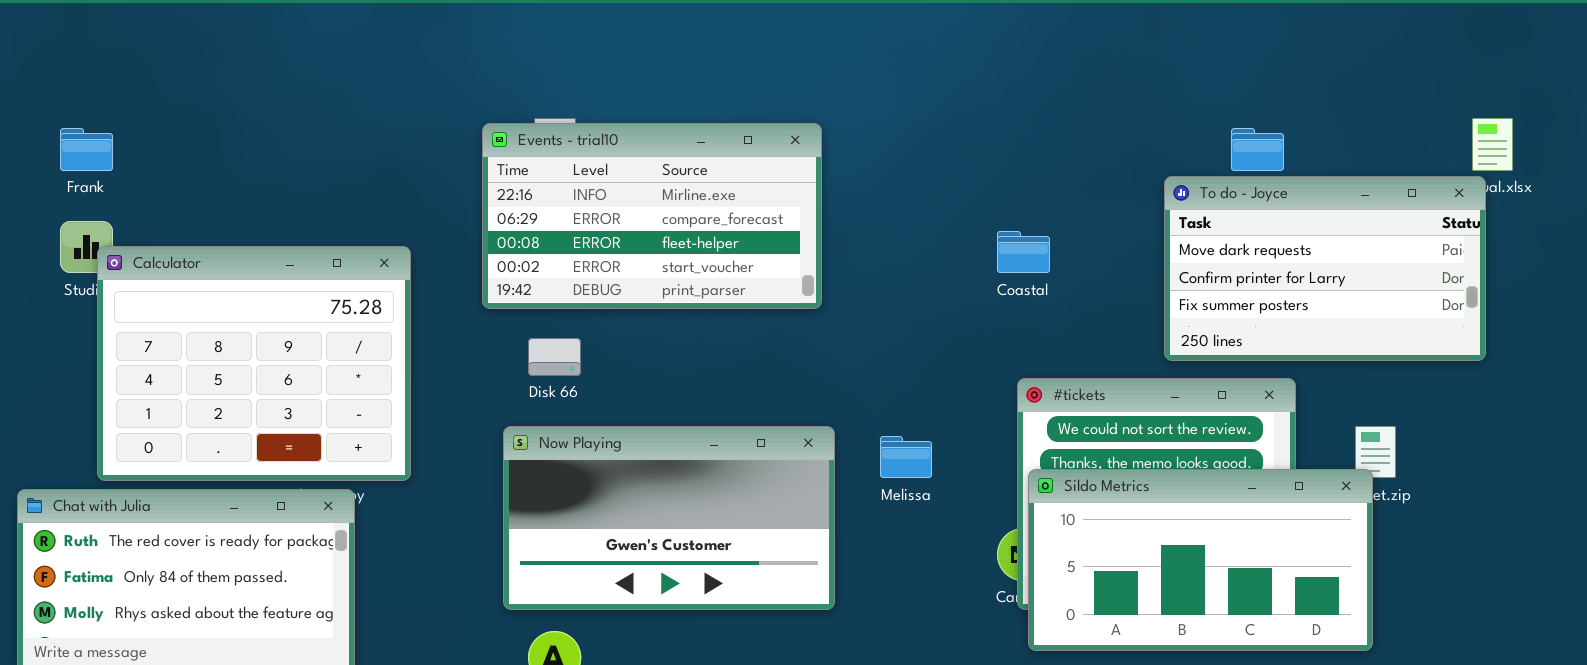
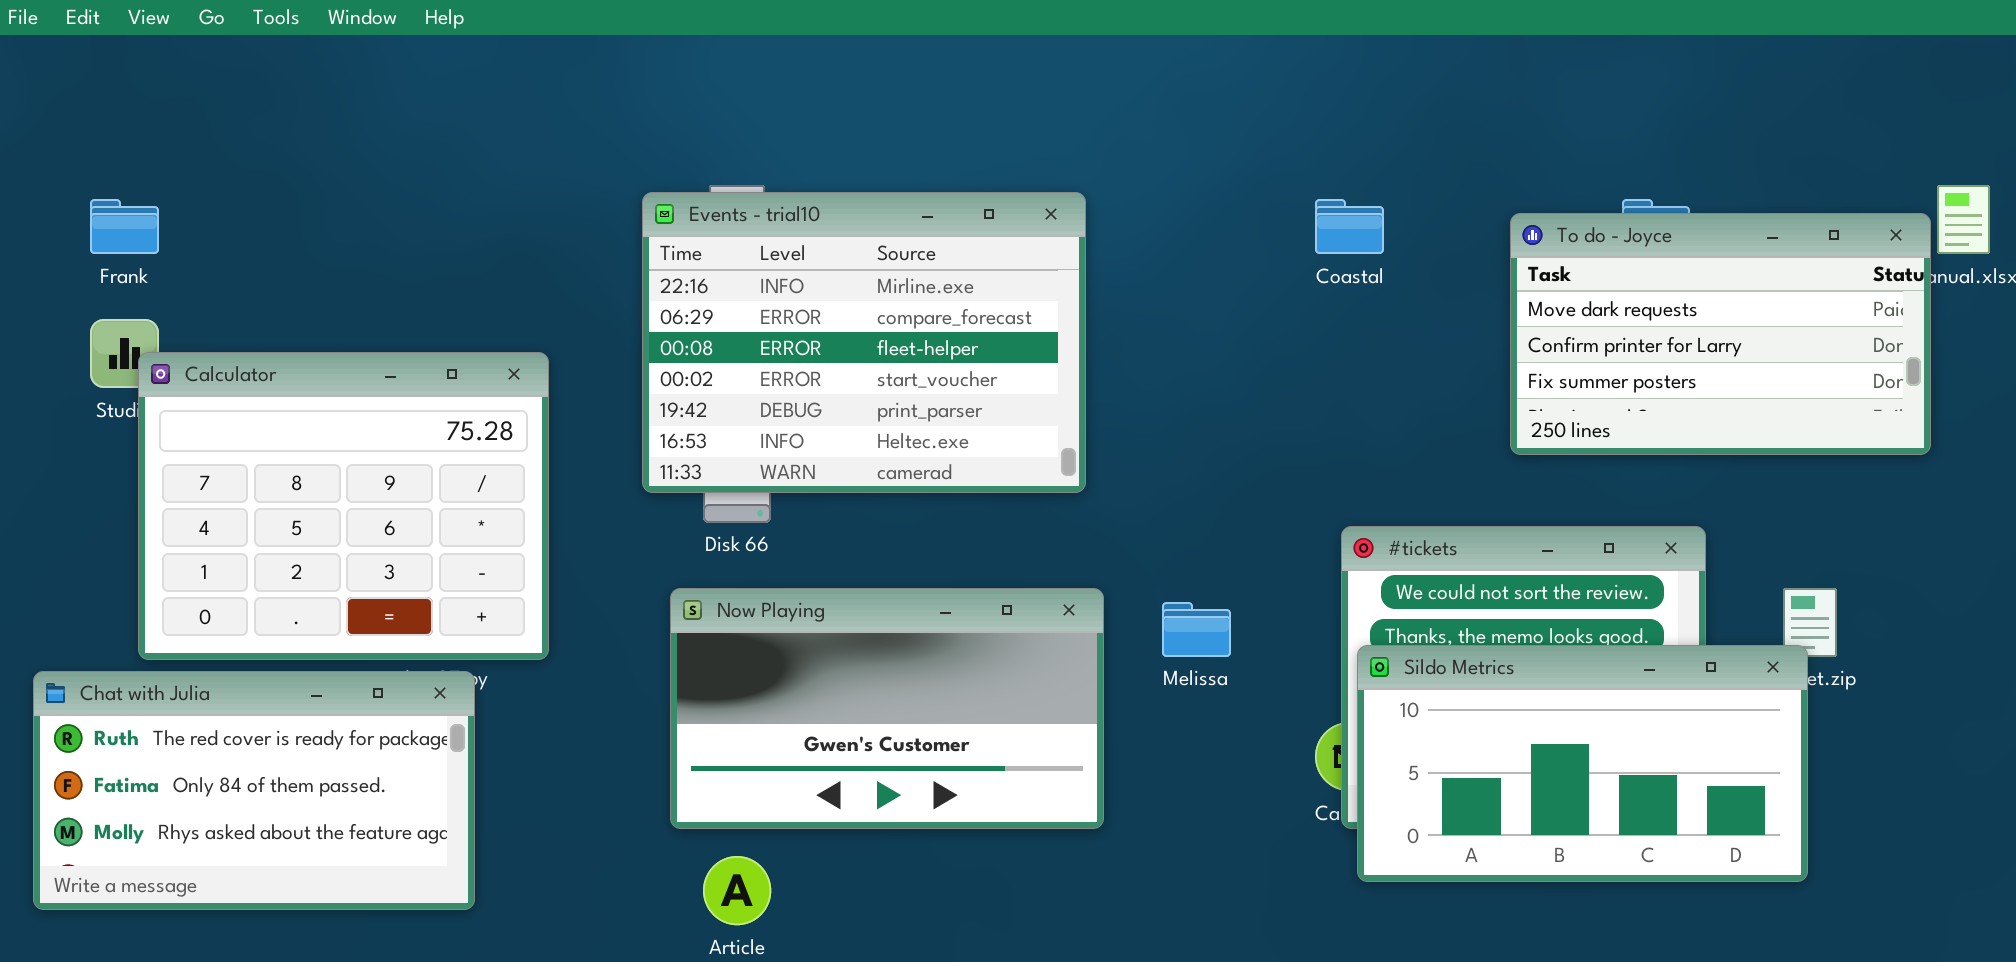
Events - trial10: [482,123,822,309] -> [642,192,1086,493], resized
To do - Joyce: [1164,176,1486,361] -> [1510,213,1931,455], moved
Coastal: [997,231,1050,273] -> [1315,199,1384,254], moved

